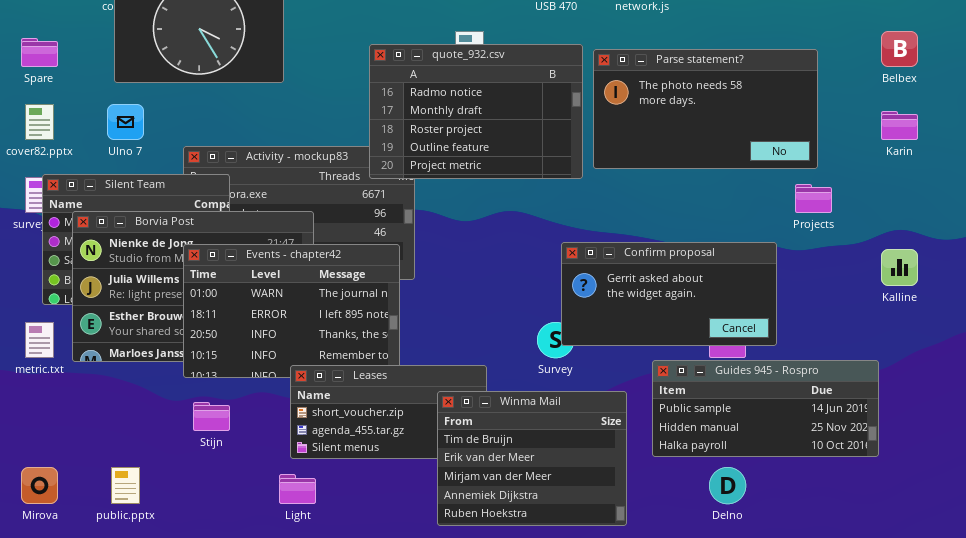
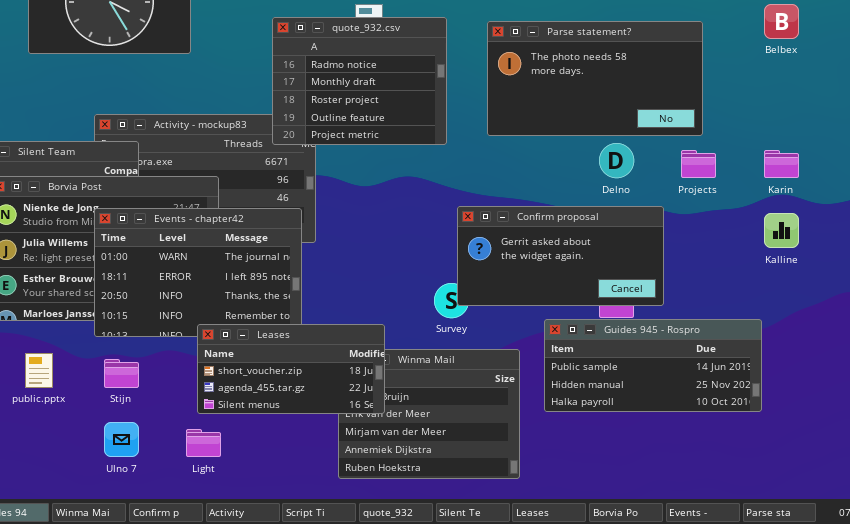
quote_932.csv: [369,44,583,179] -> [272,17,447,145], resized
Ulno 7: [107,104,144,140] -> [104,422,139,457], moved
Karin: [881,111,918,140] -> [764,150,799,178], moved
Leases: [290,365,487,459] -> [197,324,385,414], raised
public.pptx: [111,467,140,504] -> [25,353,53,388], moved
Delno: [709,467,746,504] -> [599,143,634,178], moved

